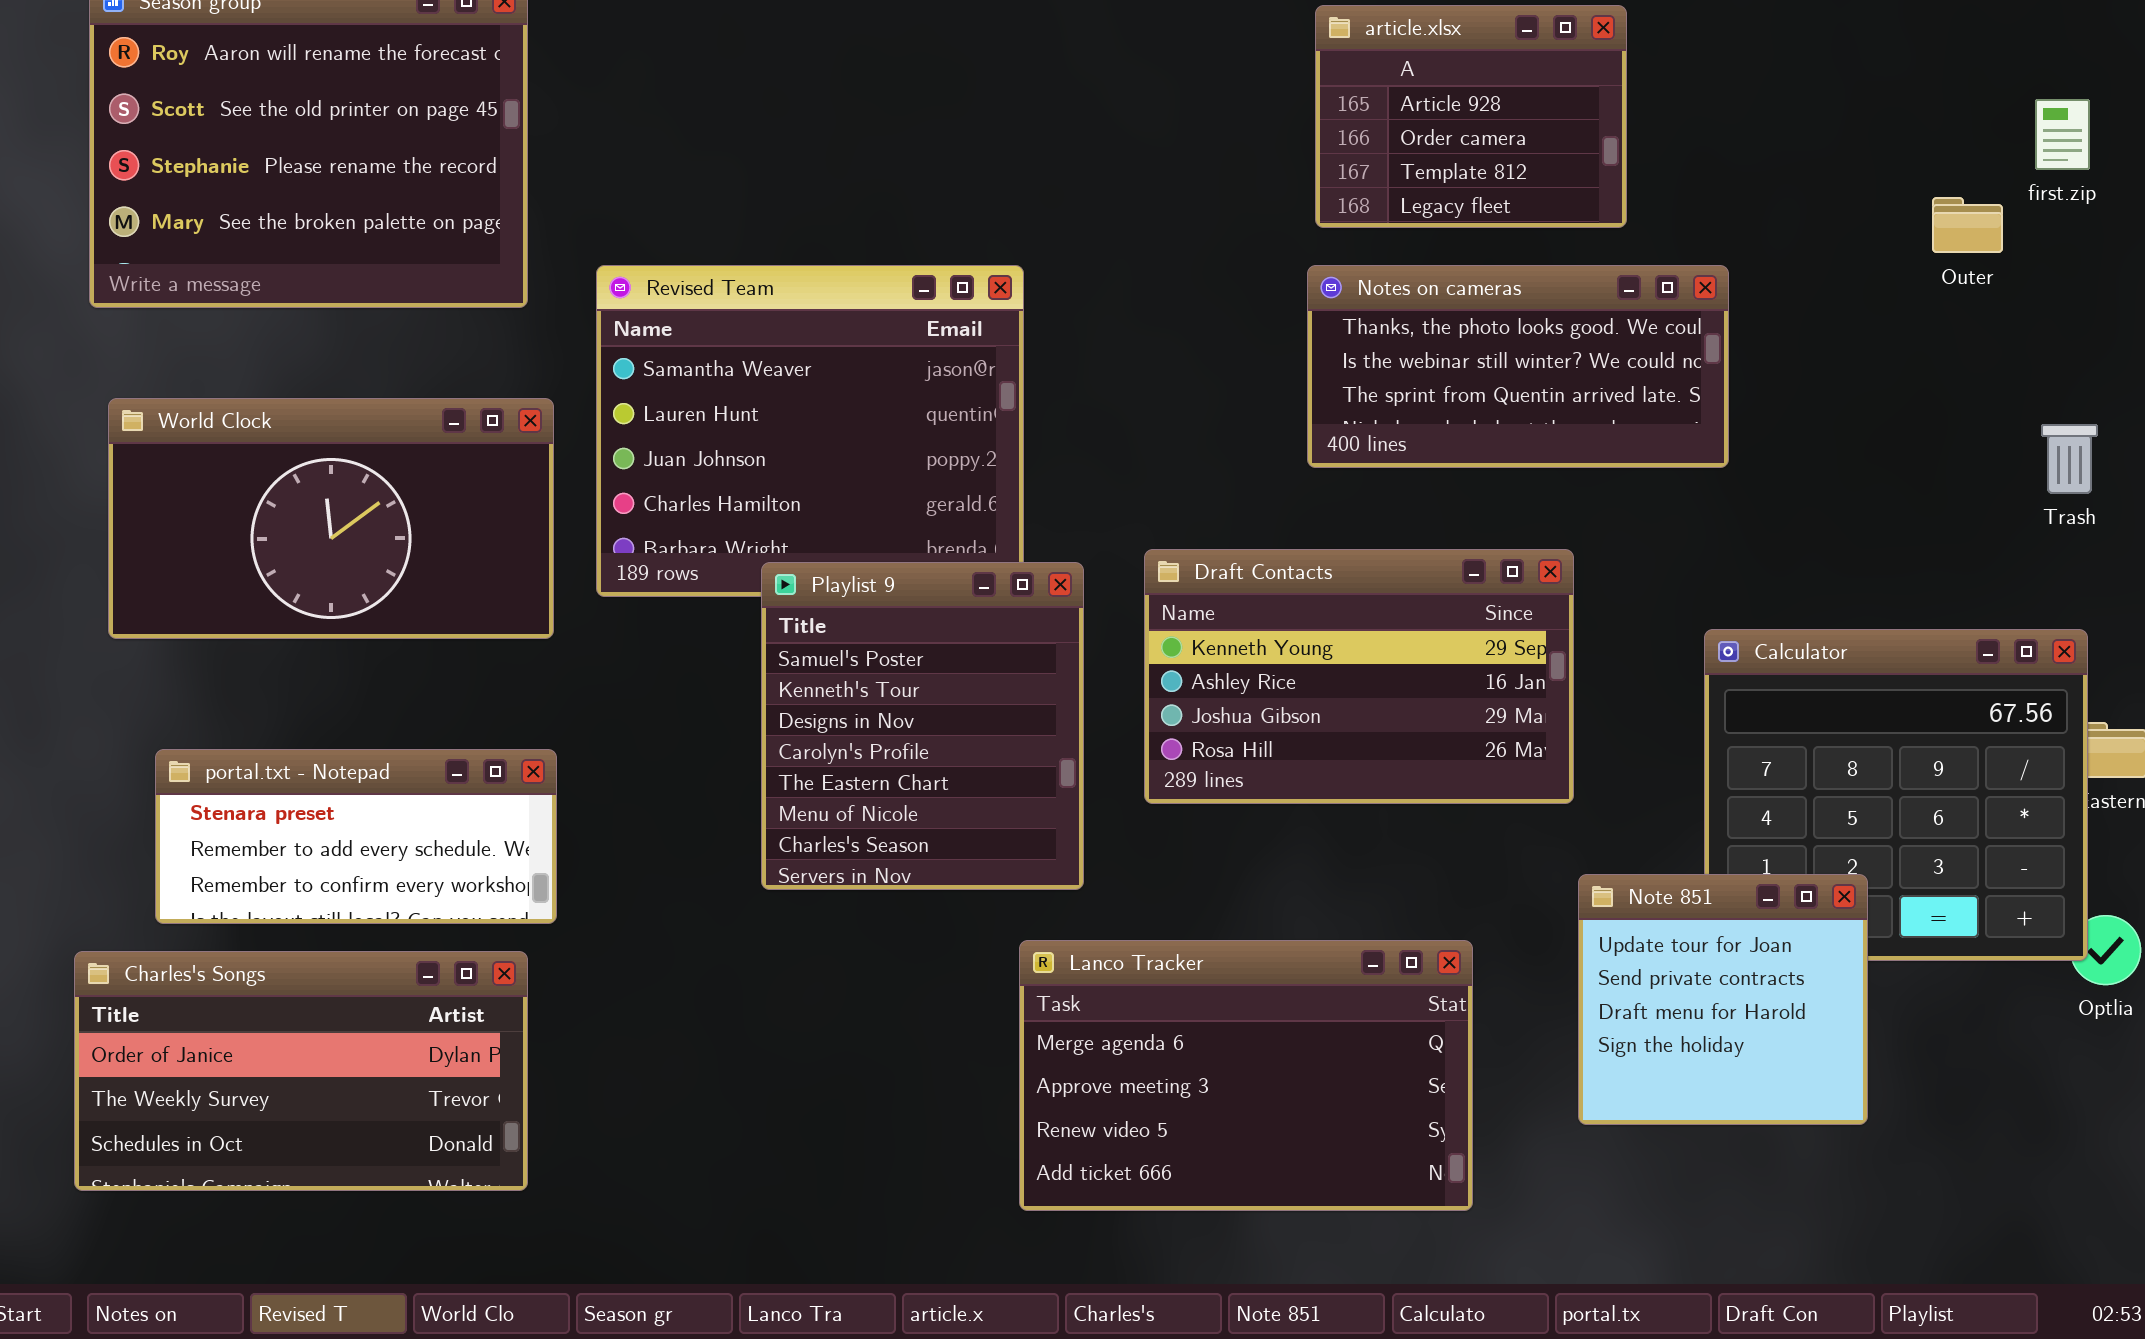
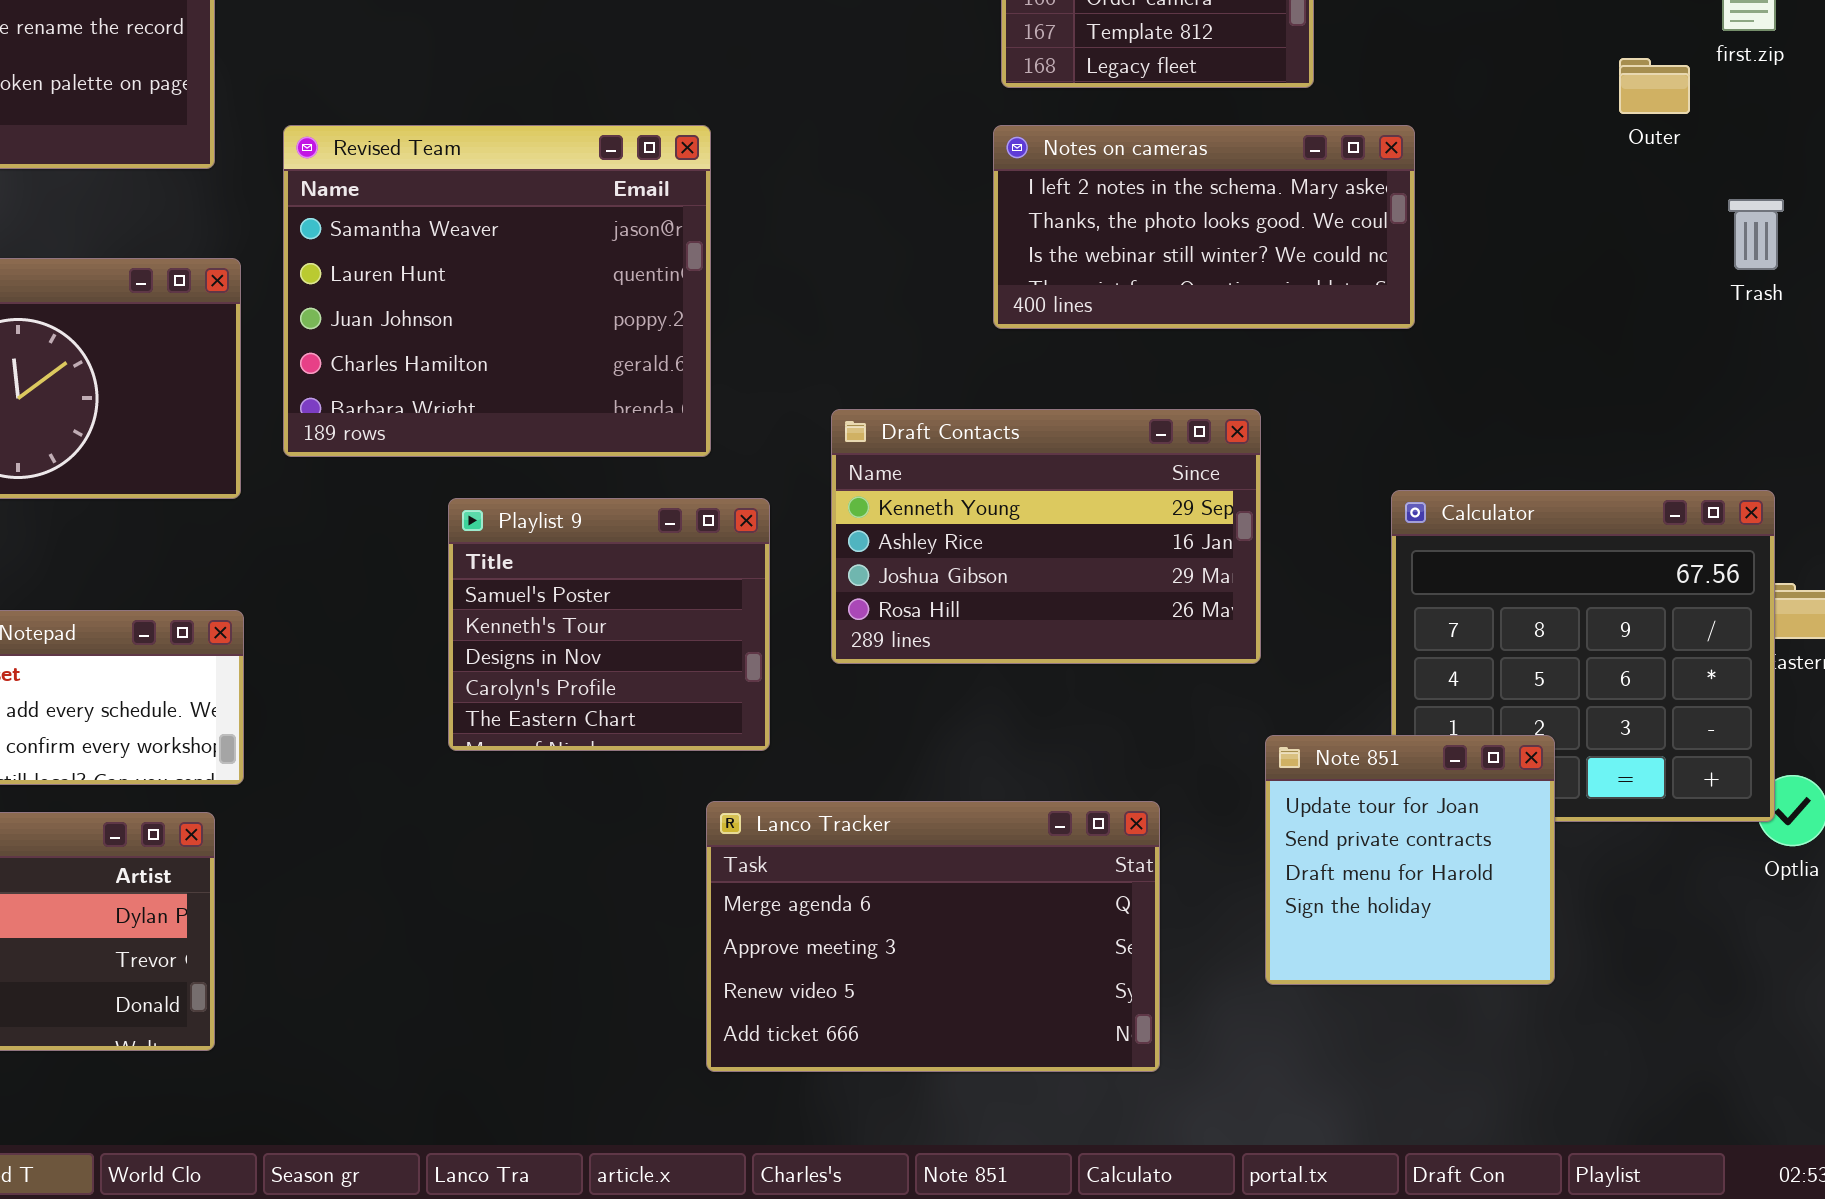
Notes on cameras: [1307,265,1729,468] -> [993,125,1415,329], scrolled up 1 row
Trash: [2041,424,2098,494] -> [1728,199,1784,270], moved
Playlist 9: [761,562,1084,890] -> [448,498,770,751], resized

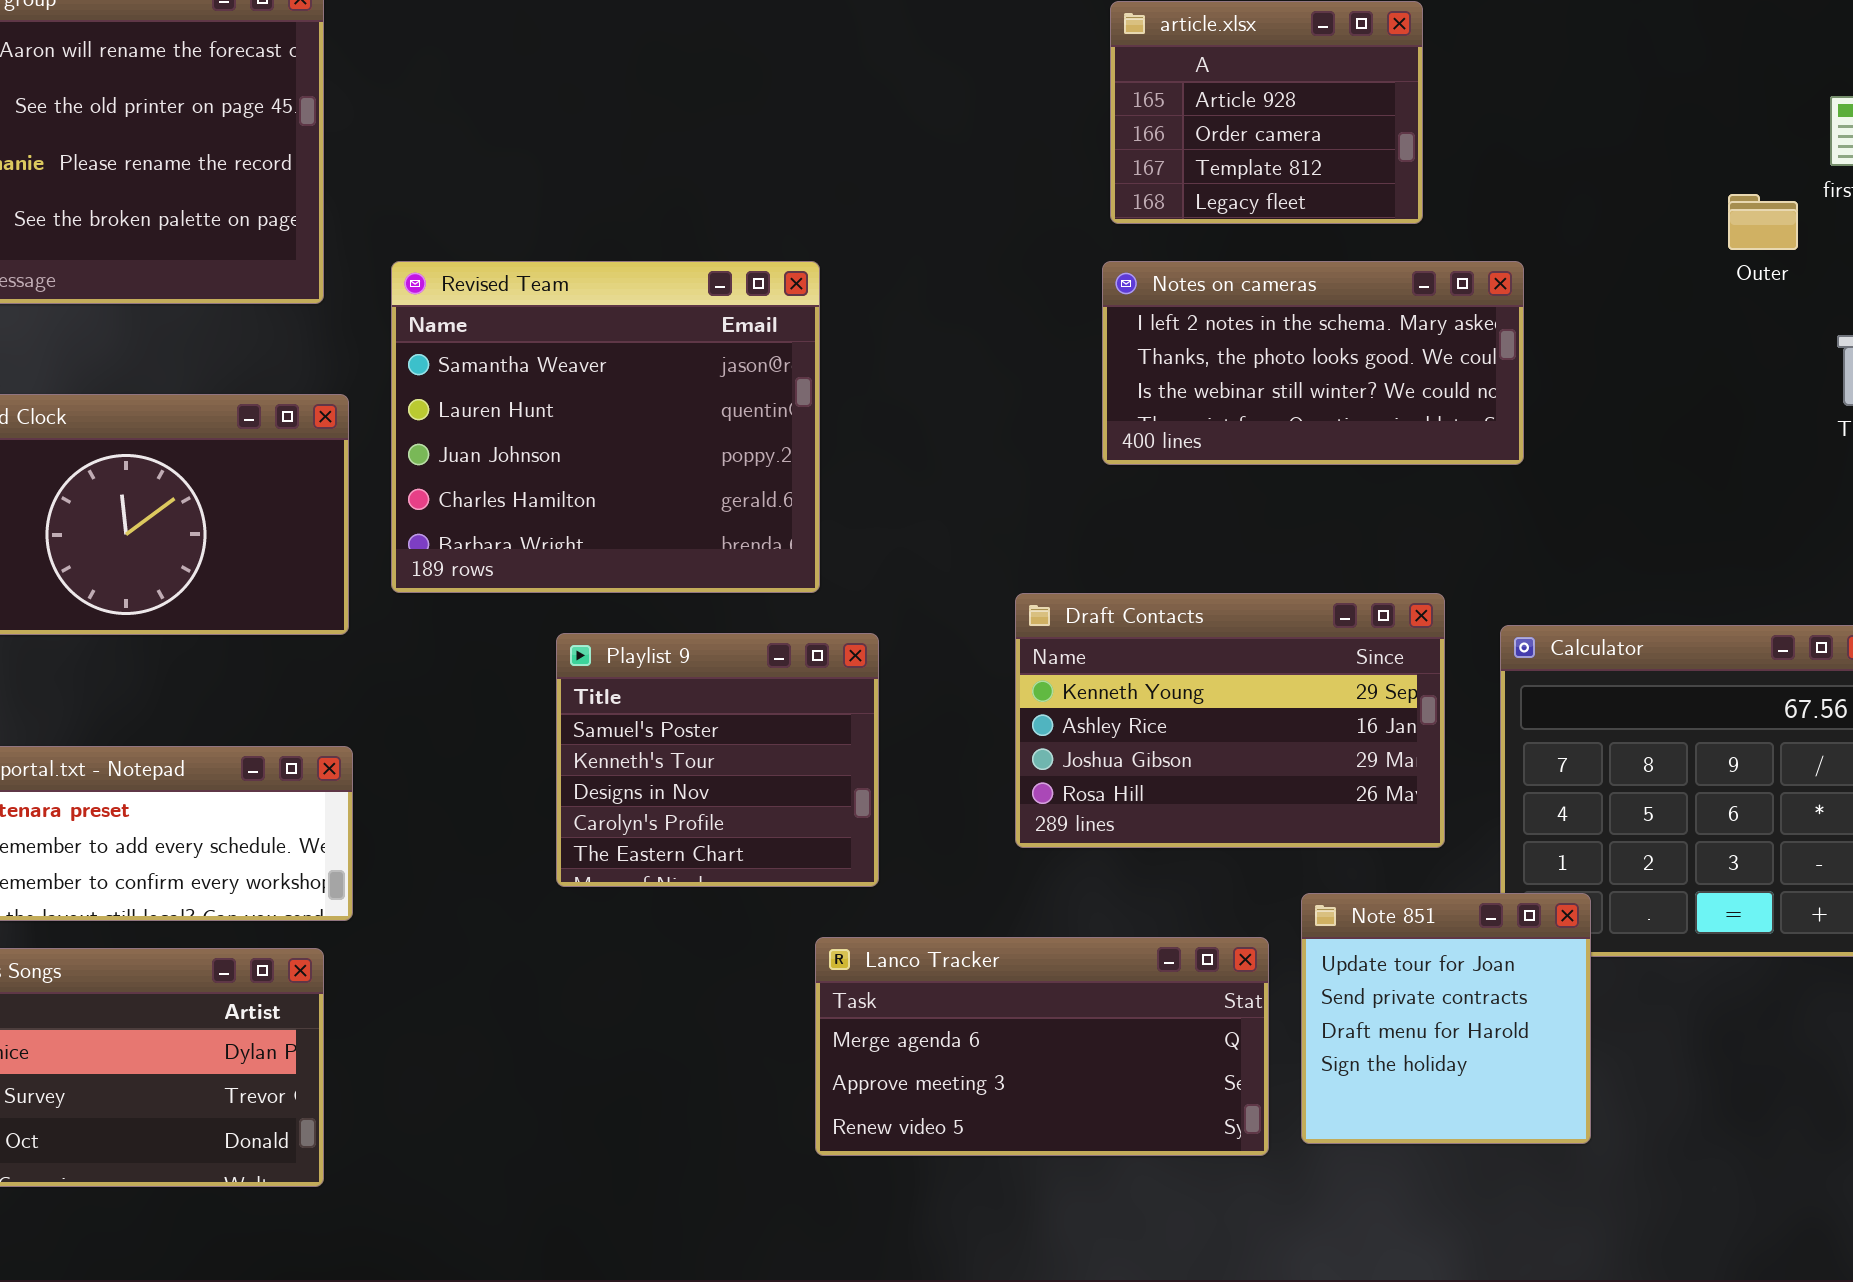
Draft Contacts: [831,409,1261,664] -> [1015,593,1445,848], moved
Note 851: [1265,735,1555,985] -> [1301,893,1591,1144], moved
Lanco Tracker: [706,801,1160,1072] -> [815,937,1269,1156], resized

